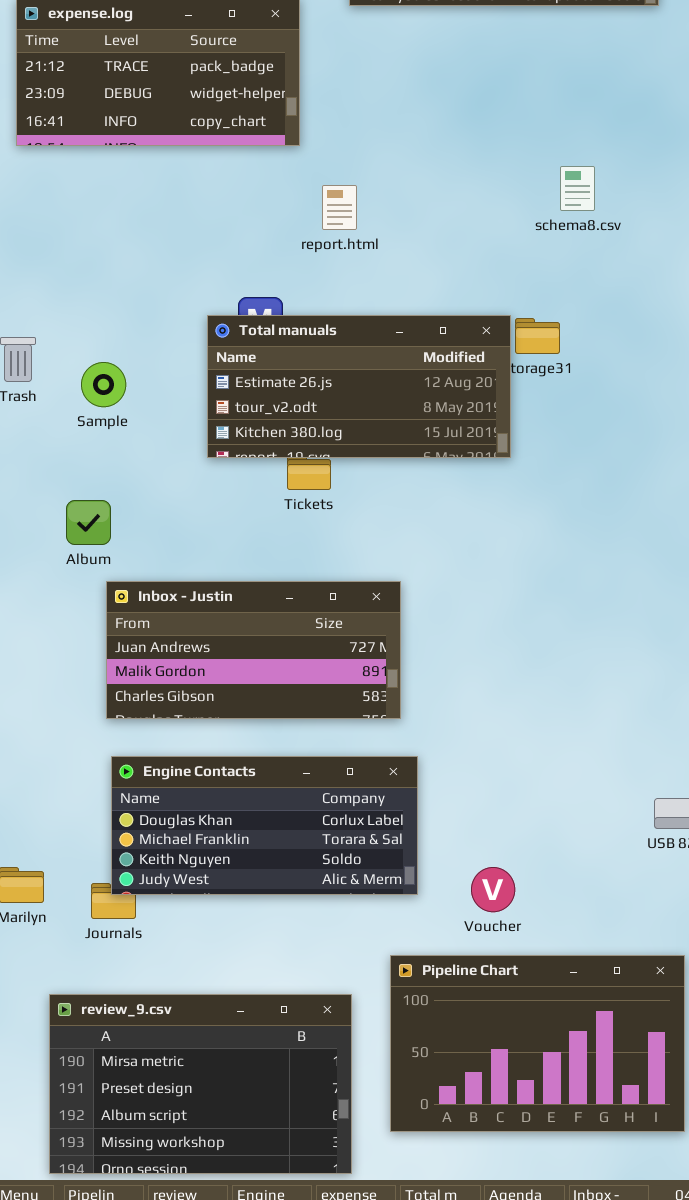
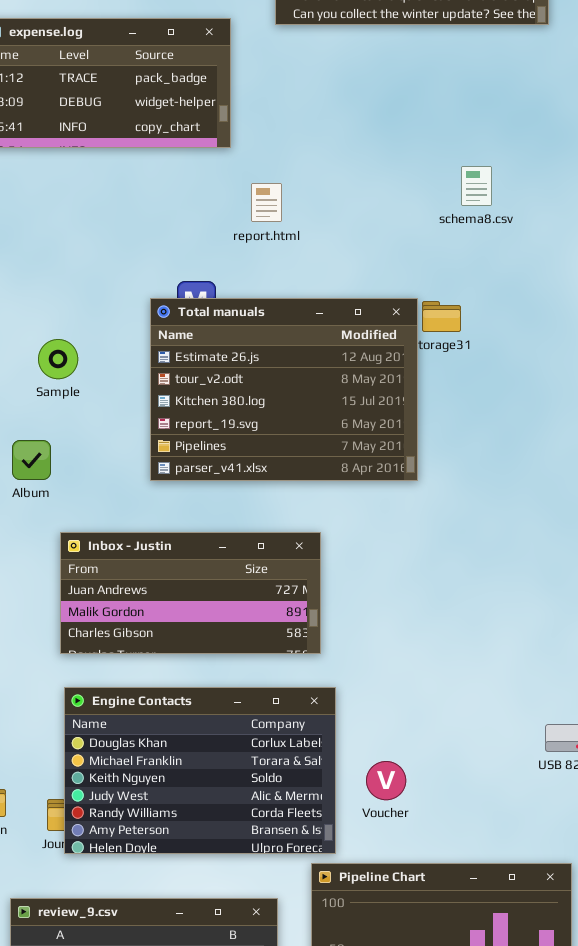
Total manuals: [207,315,511,458] -> [150,298,418,481], resized
Album: [66,500,111,545] -> [12,440,51,480], moved
Engine Contacts: [111,756,418,895] -> [64,687,336,854], resized
Voucher: [471,867,515,912] -> [366,761,406,800], moved

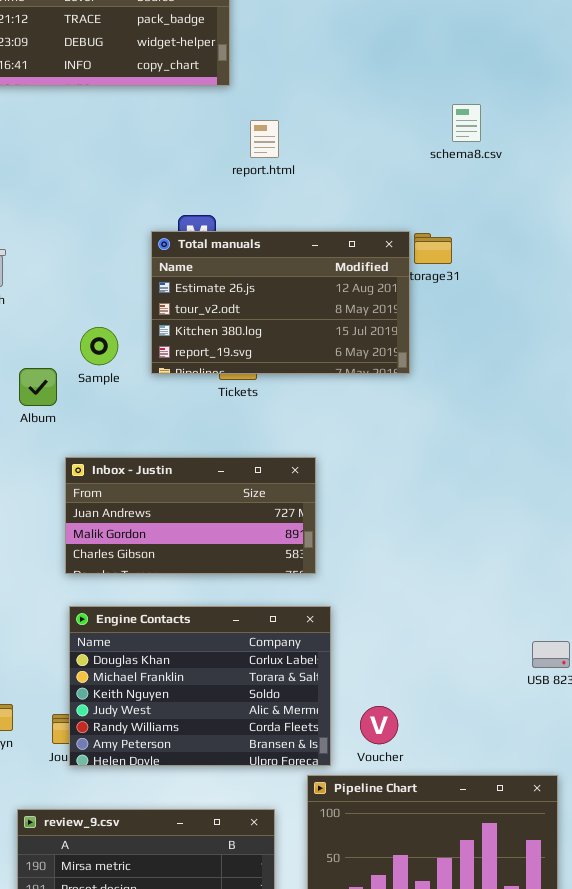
Total manuals: [150,298,418,481] -> [151,231,410,374], resized
Sample: [38,339,78,379] -> [80,327,118,365], moved
Voucher: [366,761,406,800] -> [360,706,398,744], moved

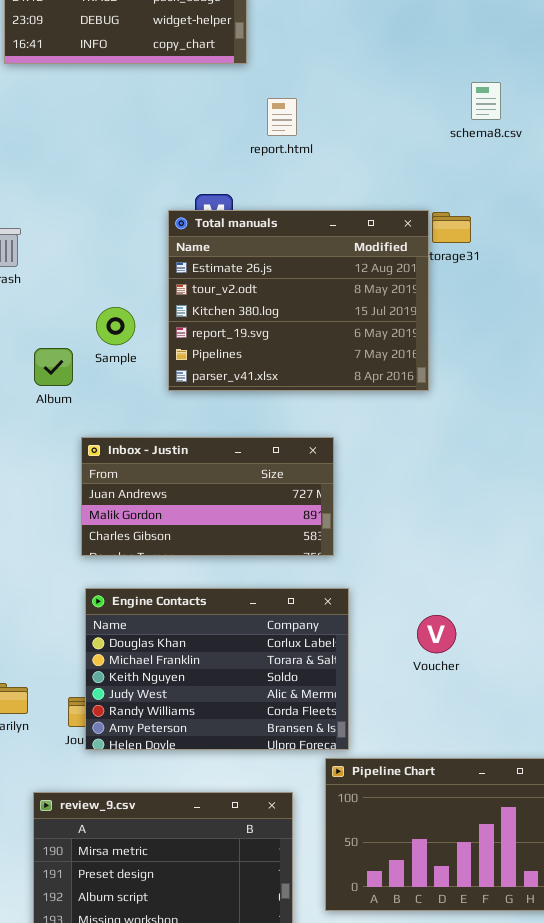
Total manuals: [151,231,410,374] -> [168,210,429,391], resized
Voucher: [360,706,398,744] -> [417,615,456,653], moved

